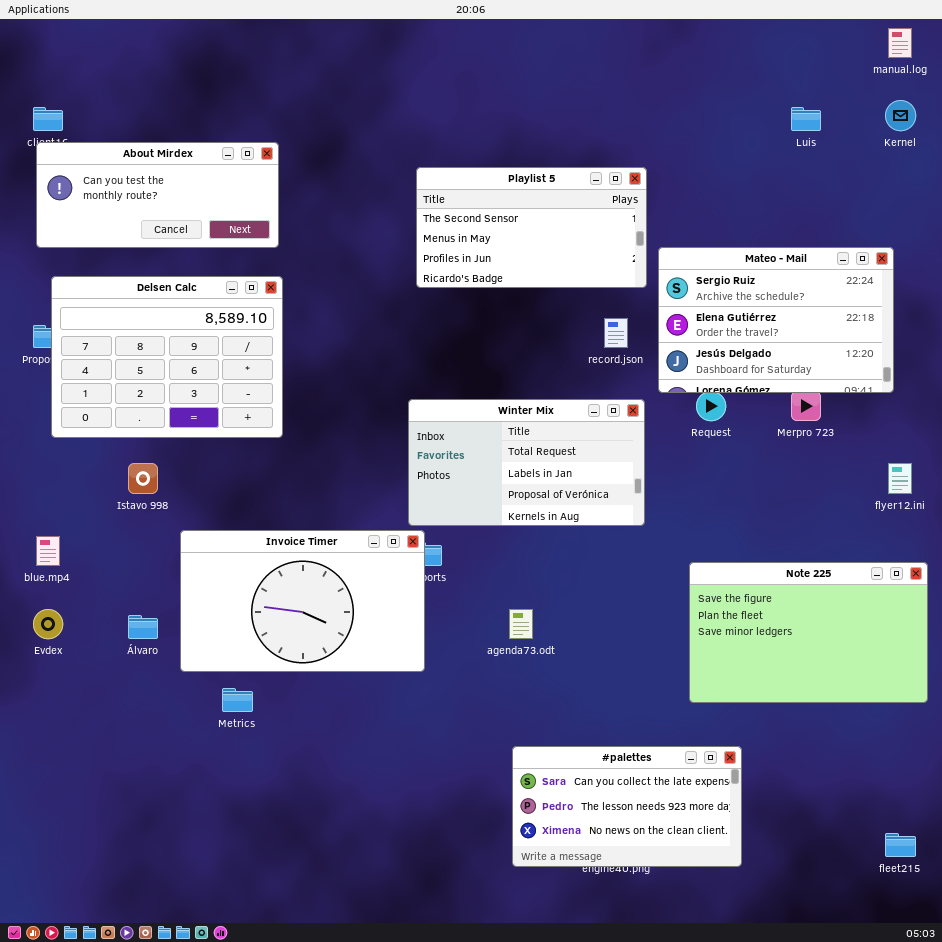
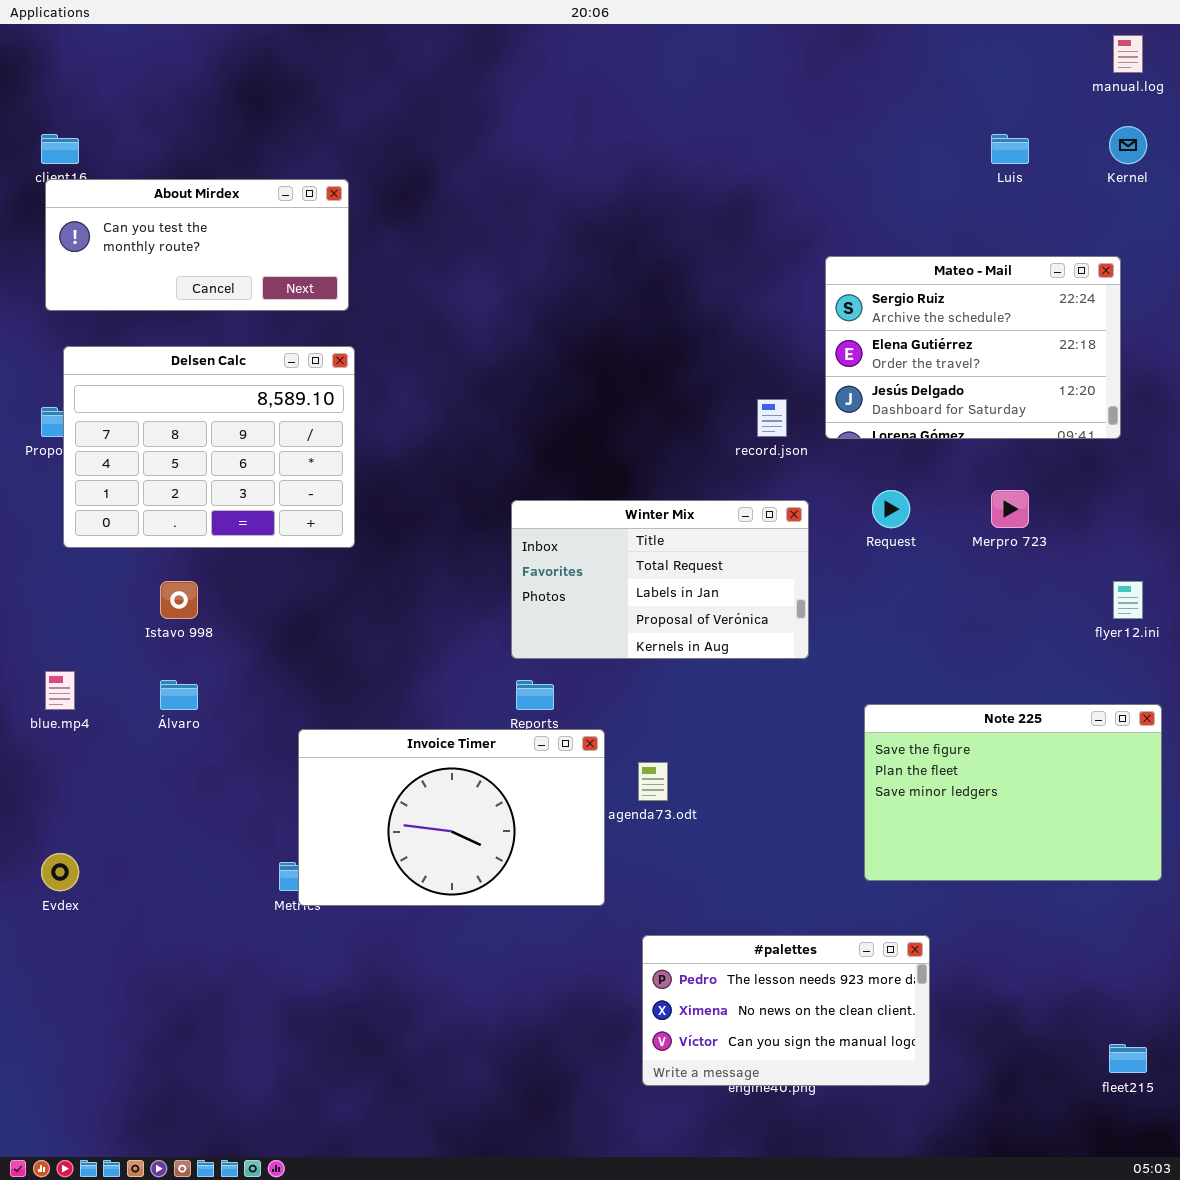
Playlist 5: [416,167,647,288] -> none, closed
Mateo - Mail: [658,247,894,393] -> [825,256,1121,439], moved
Invoice Timer: [180,530,425,672] -> [298,729,605,906], moved
Evdex: [33,609,63,639] -> [41,853,79,891], moved
Álvaro: [128,615,158,639] -> [160,680,198,710], moved
#palettes: [512,746,742,867] -> [642,935,930,1086], scrolled down 1 row

